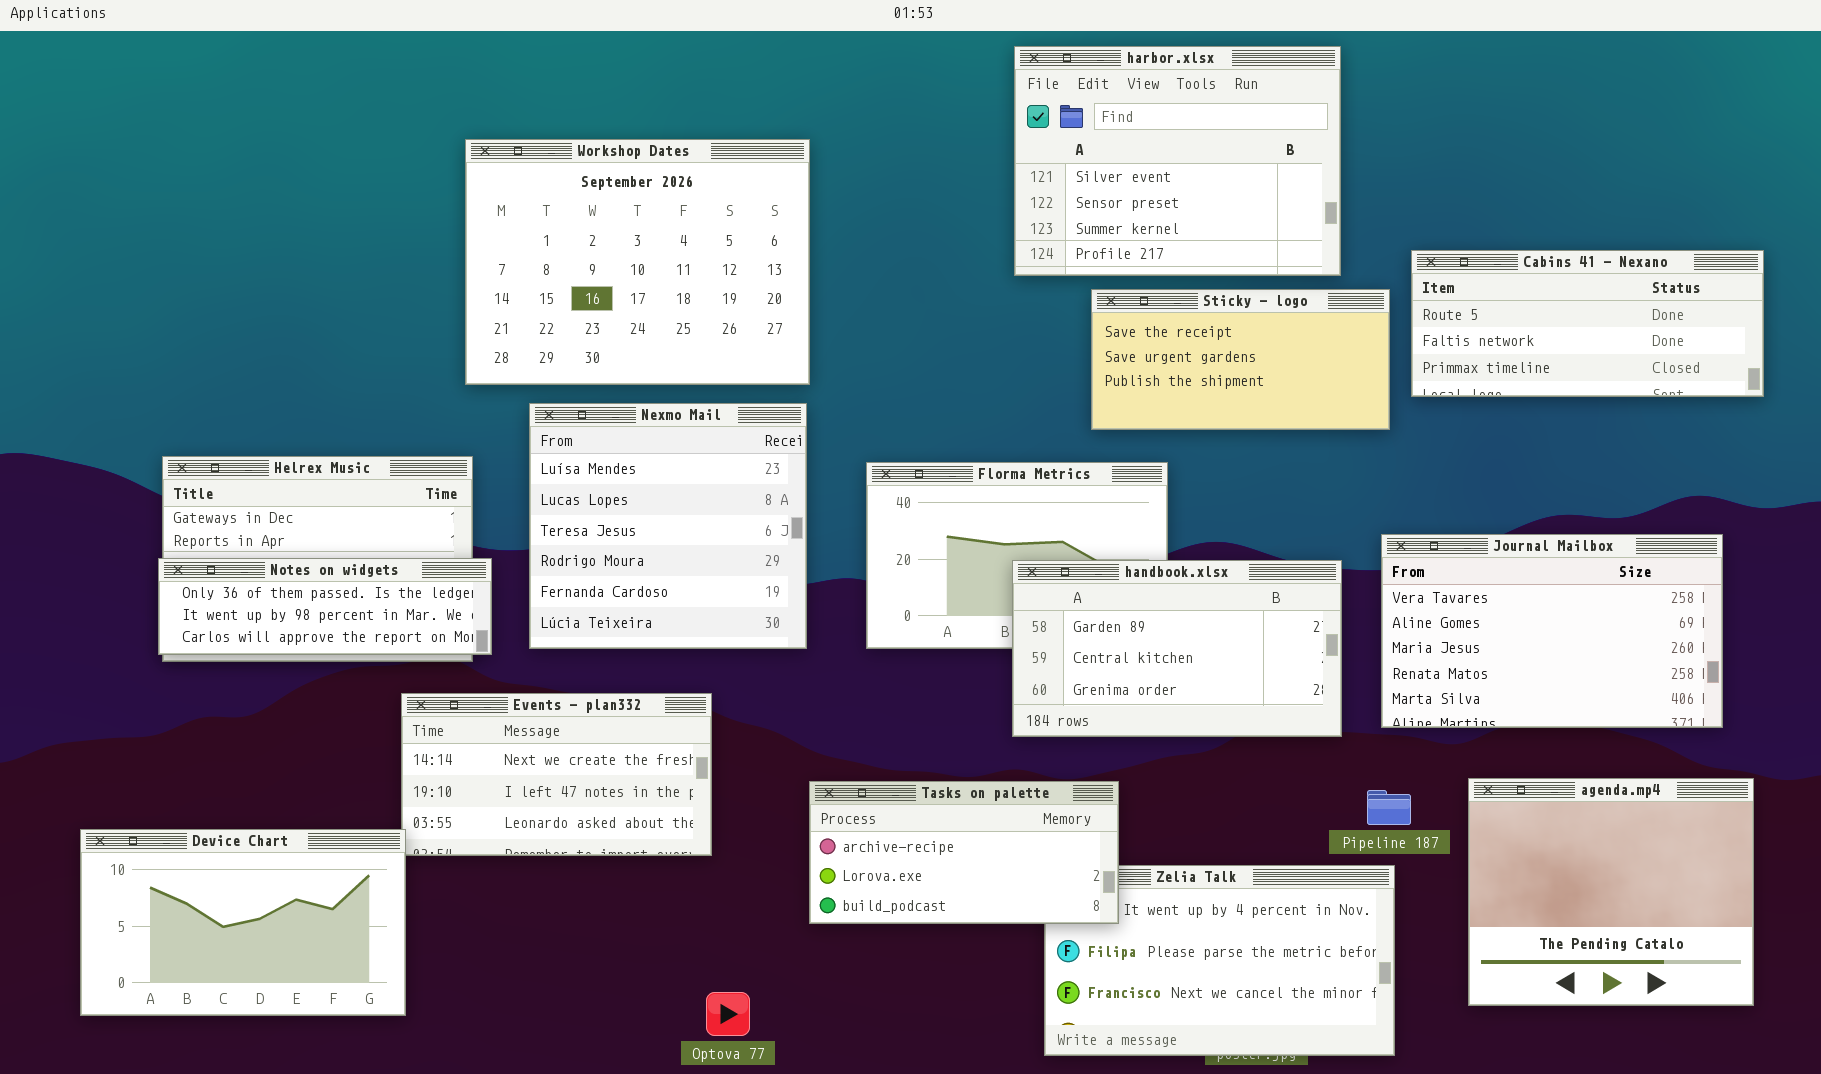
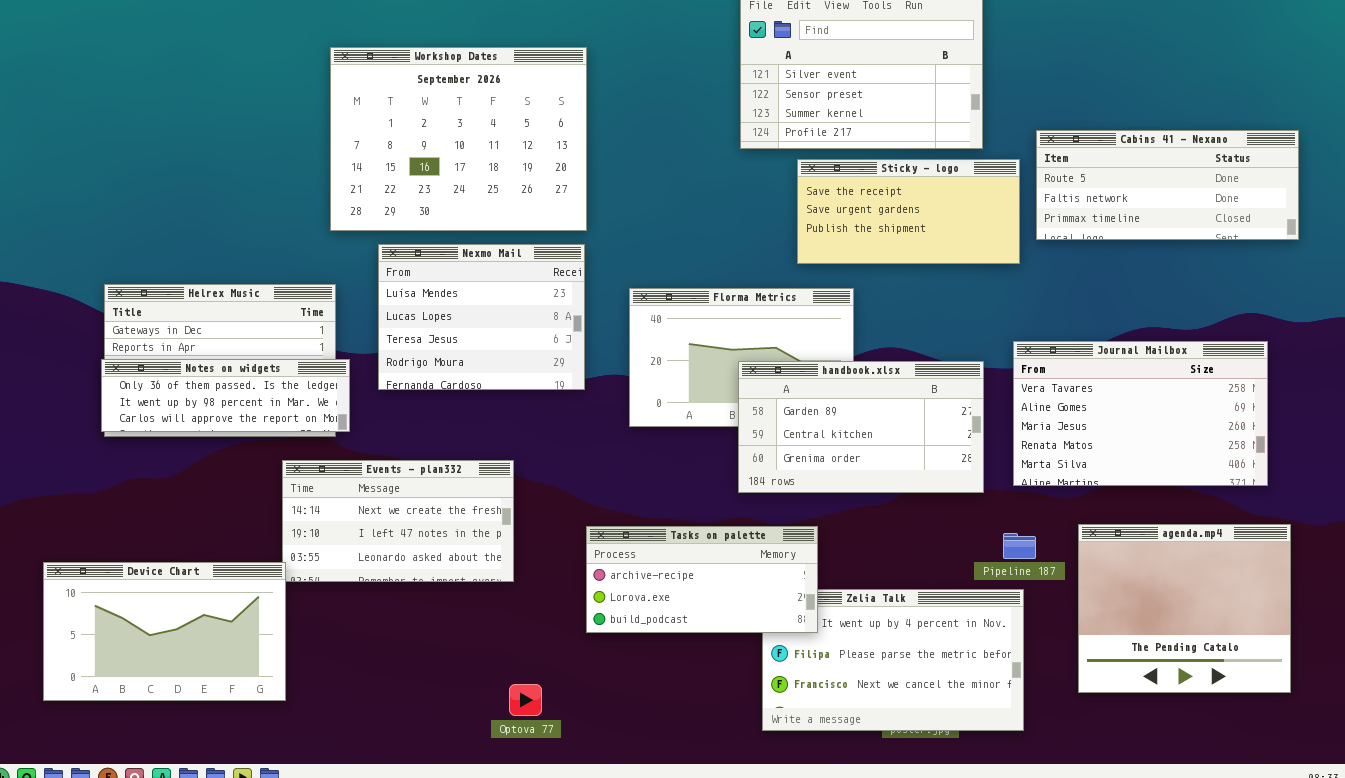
Nexmo Mail: [529,403,807,649] -> [378,244,585,390], resized

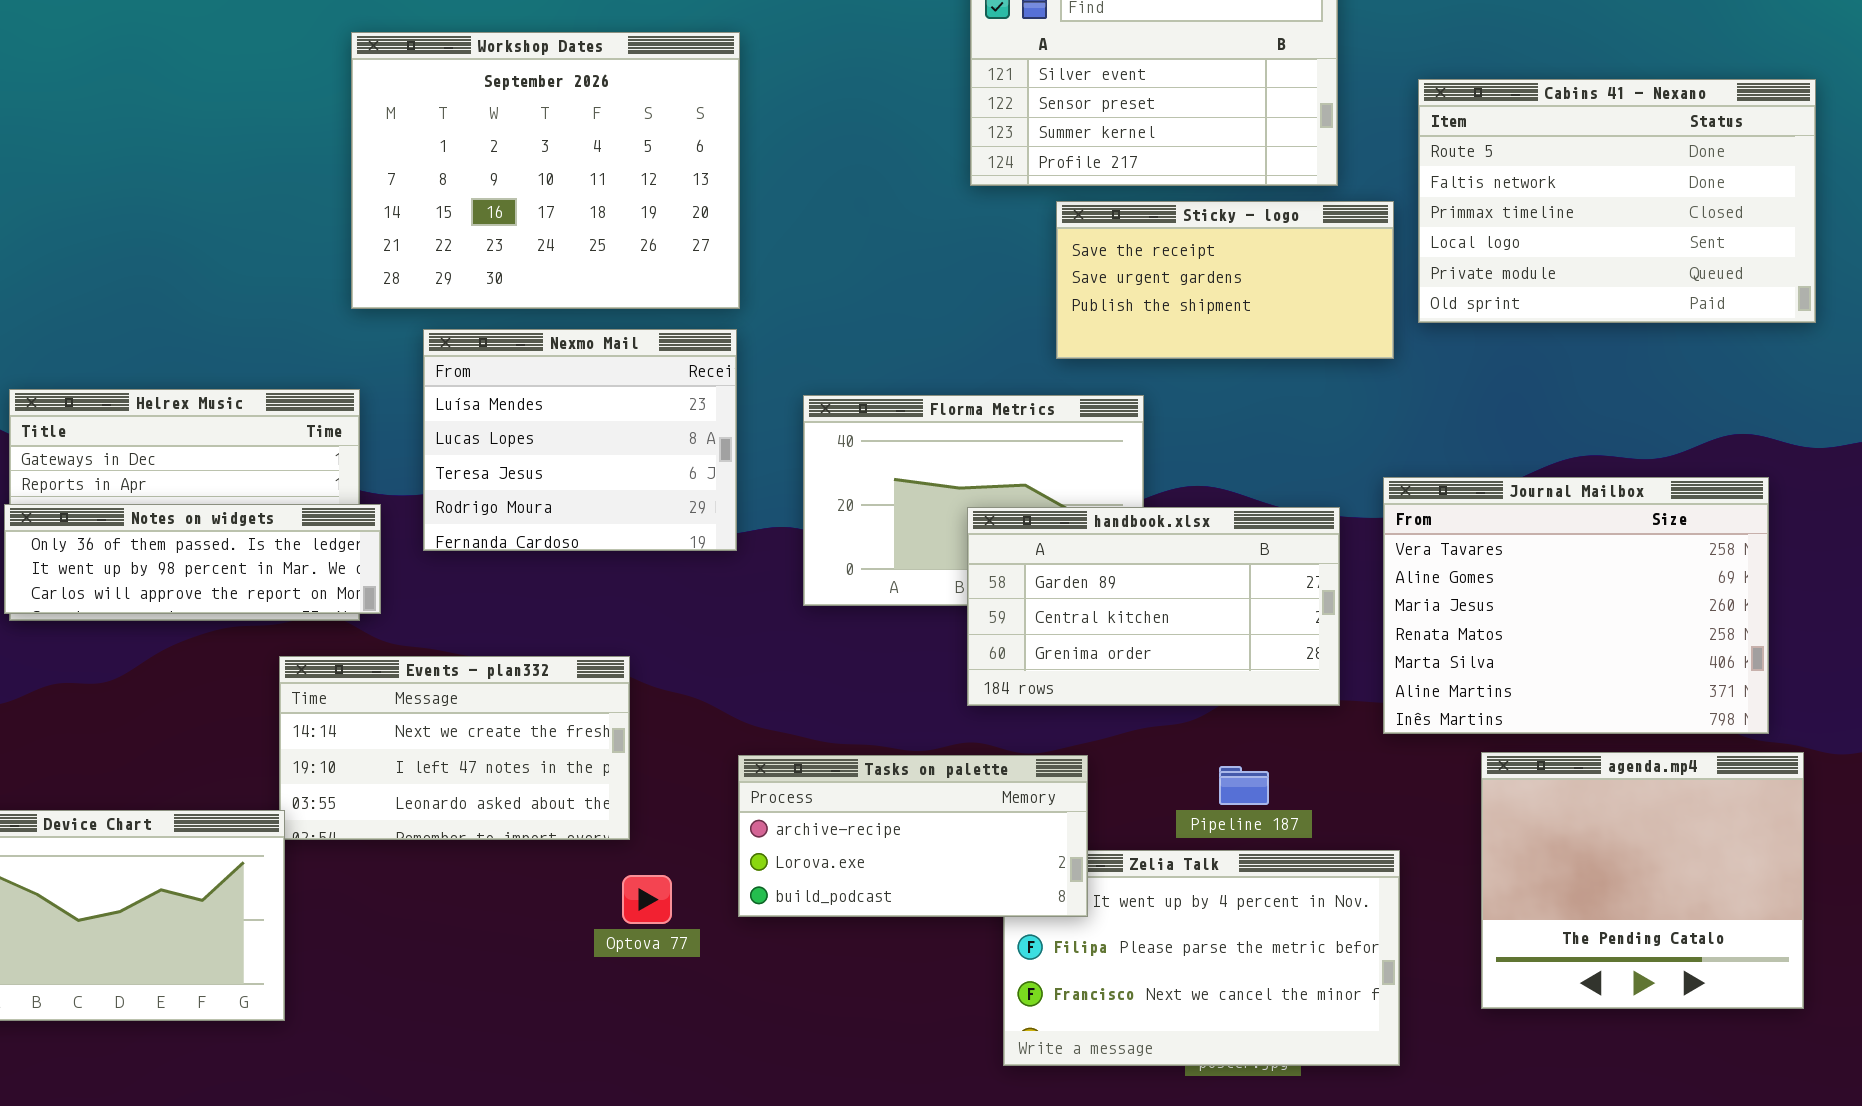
Cabins 41 - Nexano: [1036,130,1299,240] -> [1418,79,1816,323], resized
Journal Mailbox: [1013,341,1268,486] -> [1383,477,1769,734], resized
Pipeline 187: [1003,533,1036,559] -> [1219,766,1269,805], moved
Optova 77: [509,684,542,716] -> [622,875,672,924], moved

